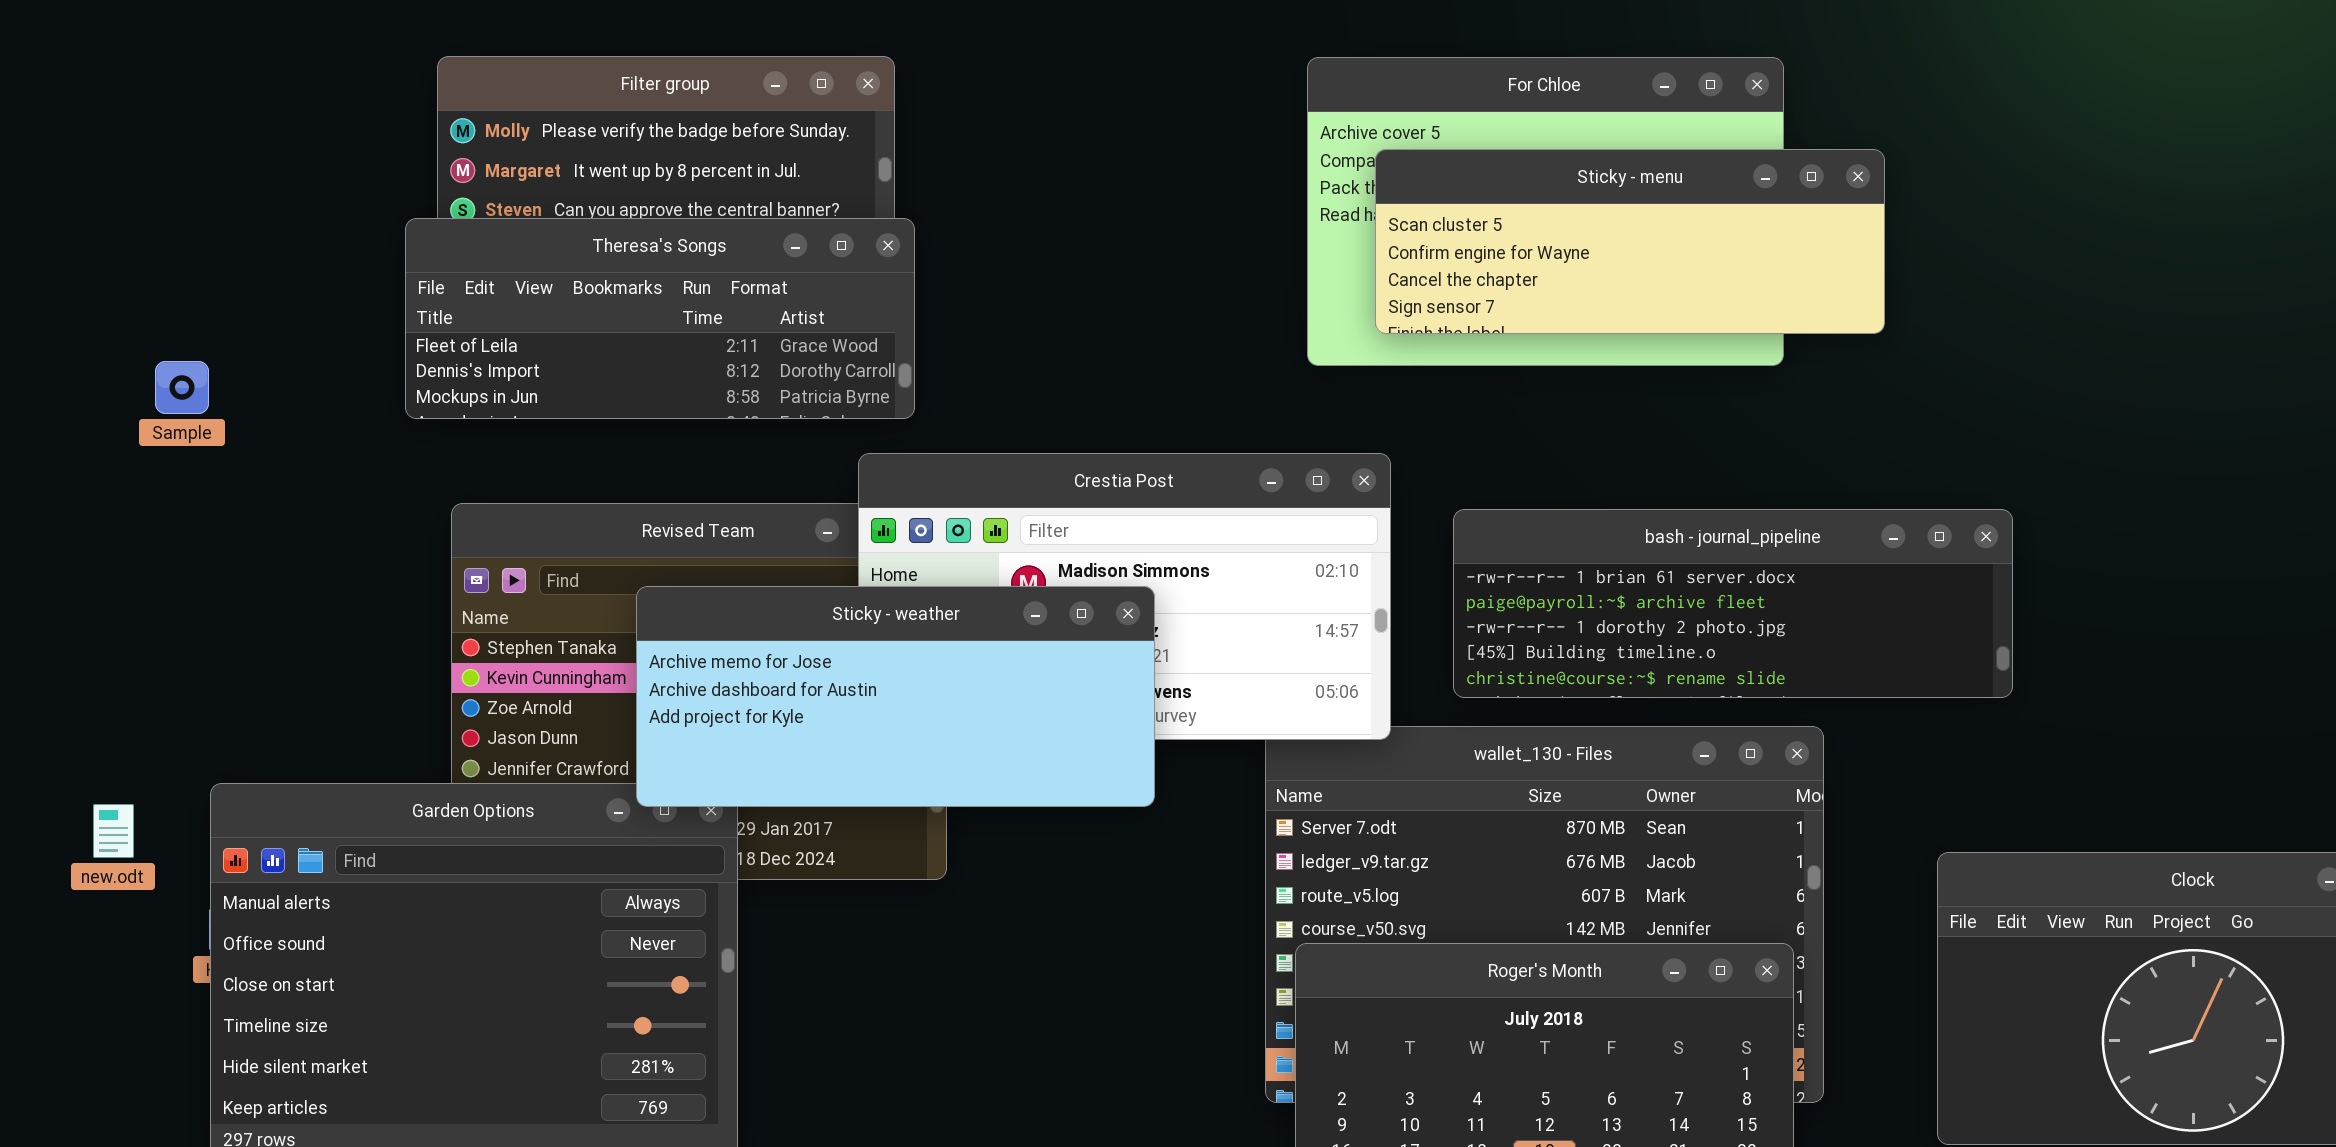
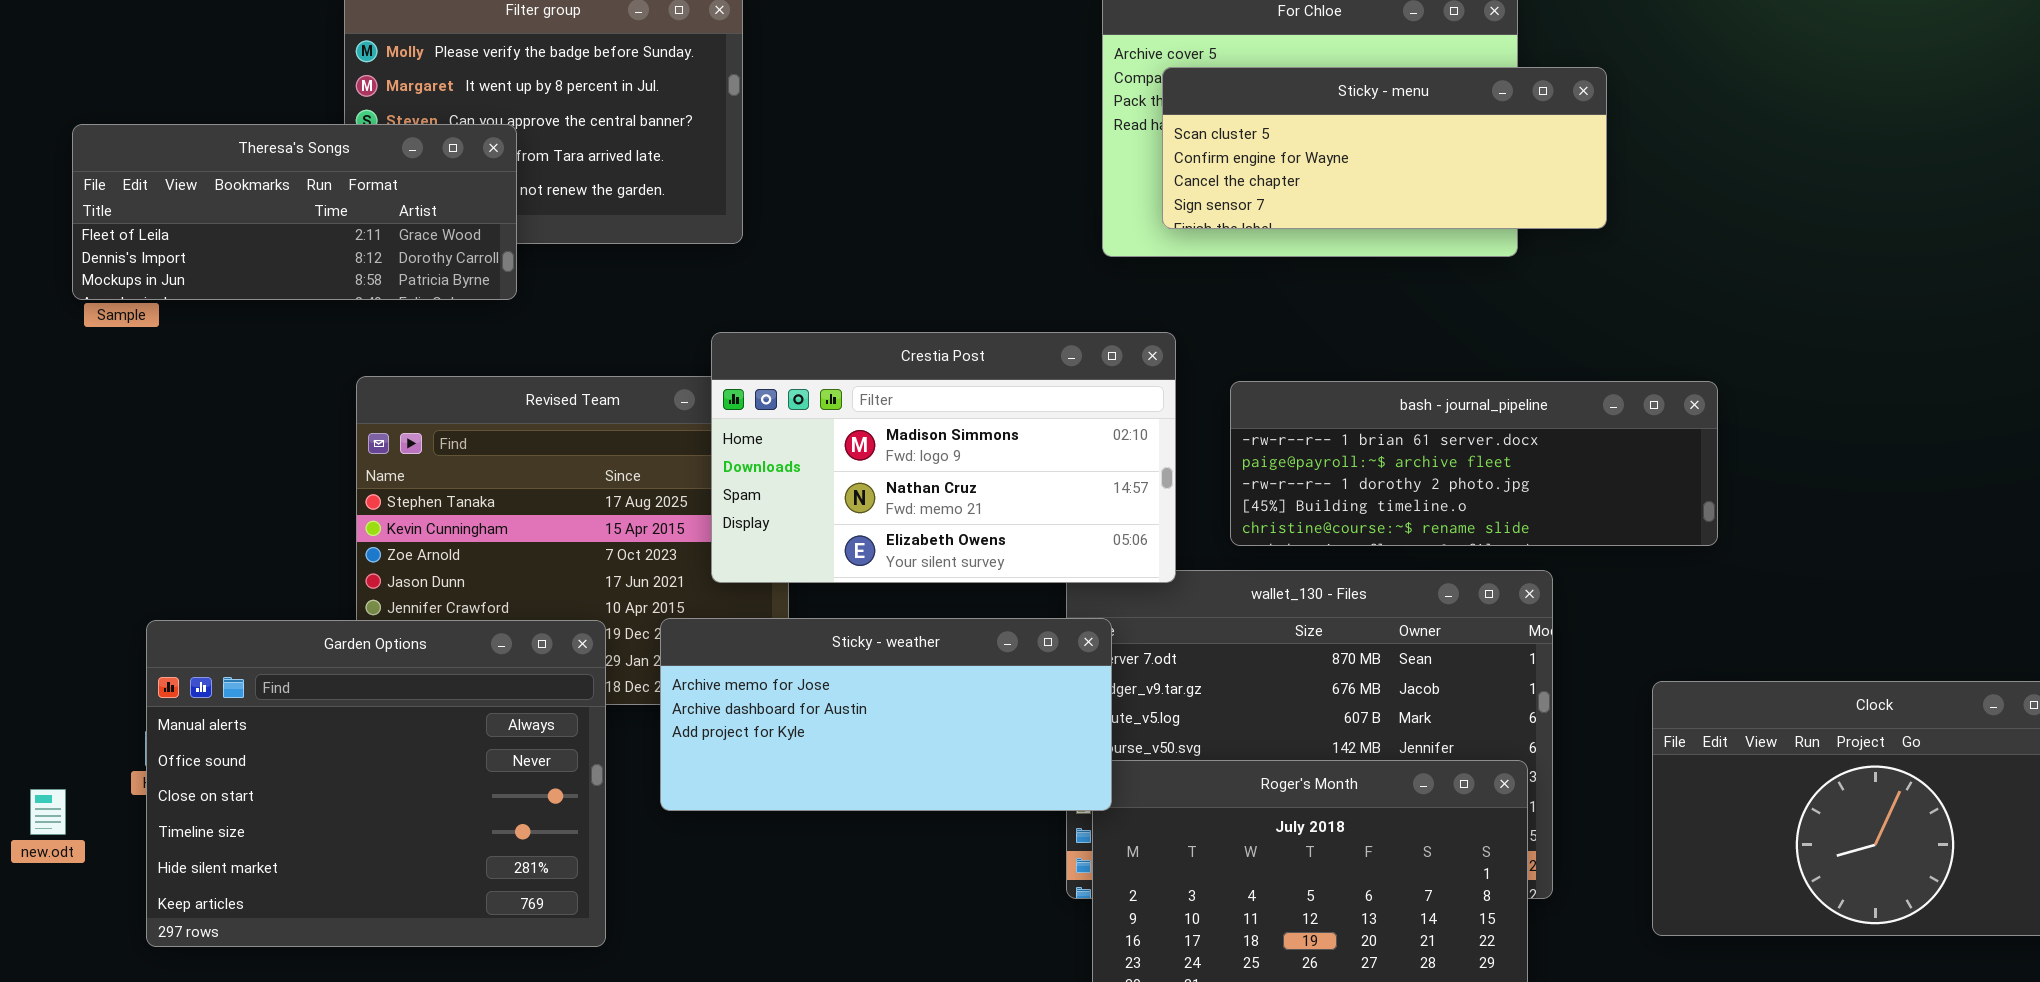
Theresa's Songs: [405,218,915,419] -> [72,124,517,300], moved
Sticky - weather: [636,586,1155,807] -> [660,618,1112,811], moved
new.odt: [93,804,134,858] -> [30,789,66,835], moved

